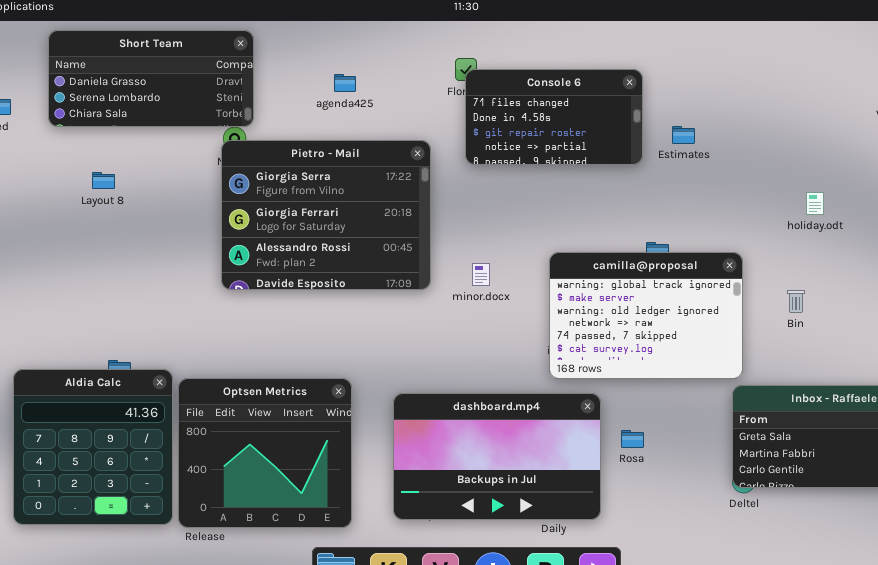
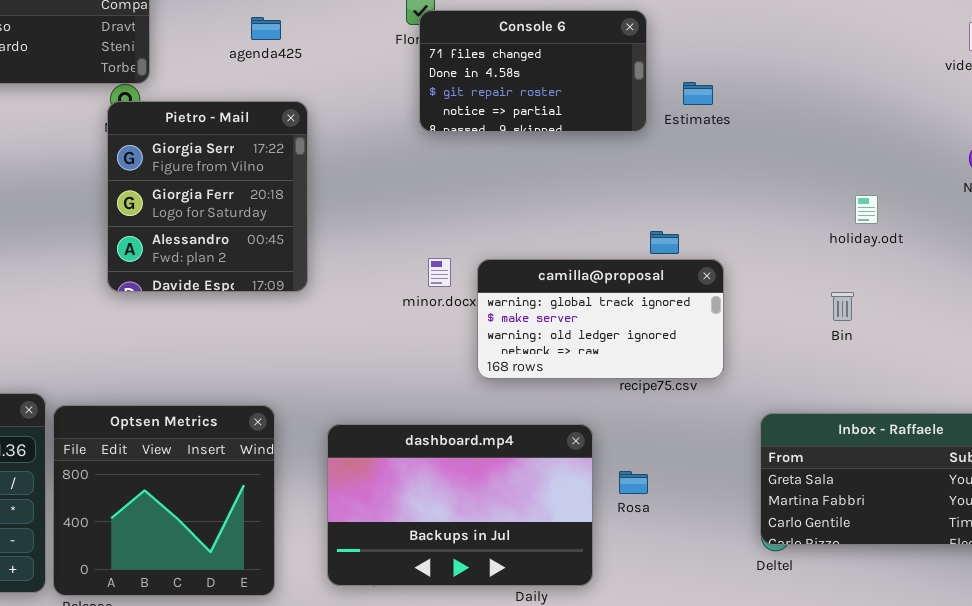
Pietro - Mail: [221,140,431,290] -> [107,101,308,292], resized
holiday.odt: [806,192,824,215] -> [855,195,878,224], moved
camilla@proposal: [549,252,743,379] -> [477,259,724,379], moved, resized

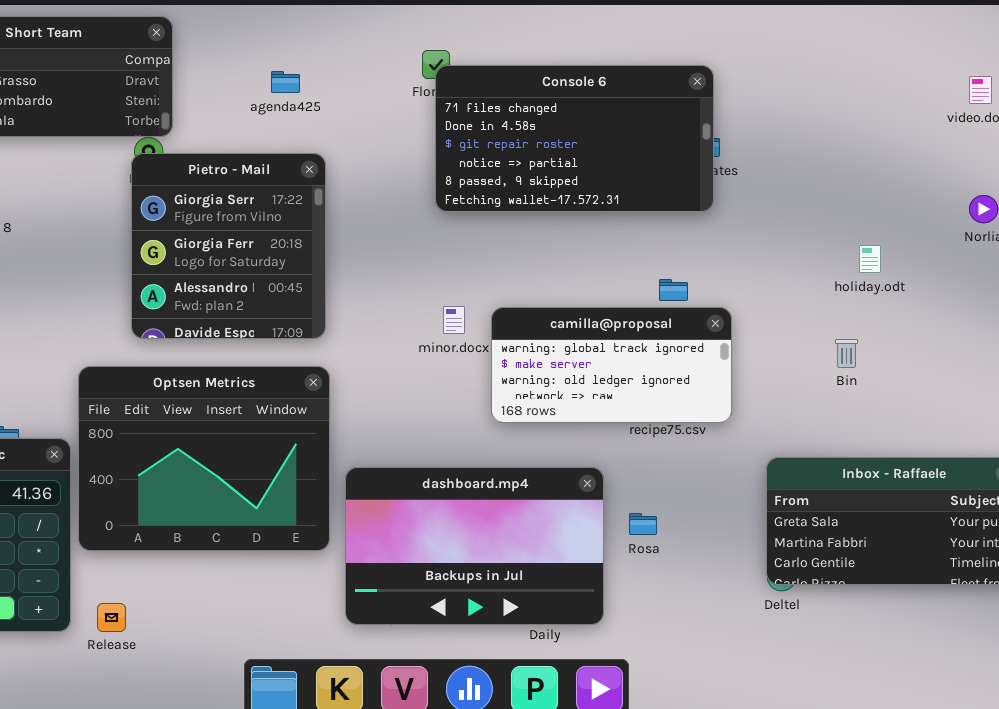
Console 6: [419,10,647,132] -> [435,65,714,212], resized
Optsen Metrics: [53,405,275,596] -> [78,366,330,551], moved, resized

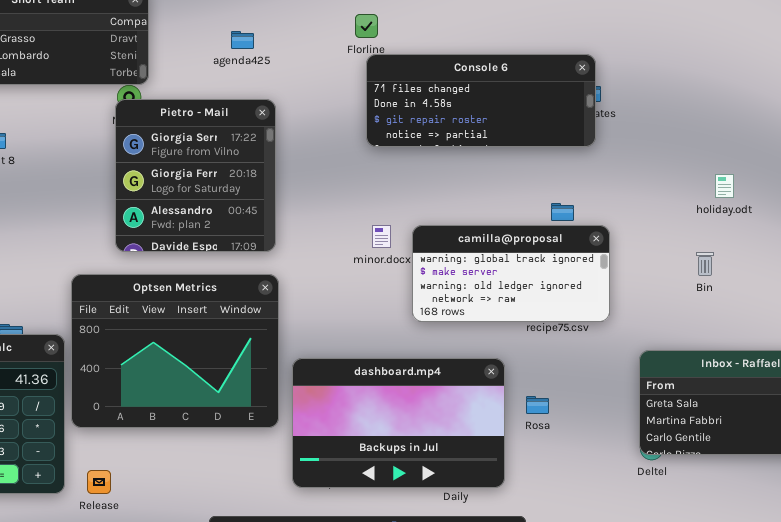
Console 6: [435,65,714,212] -> [366,54,596,147], resized

